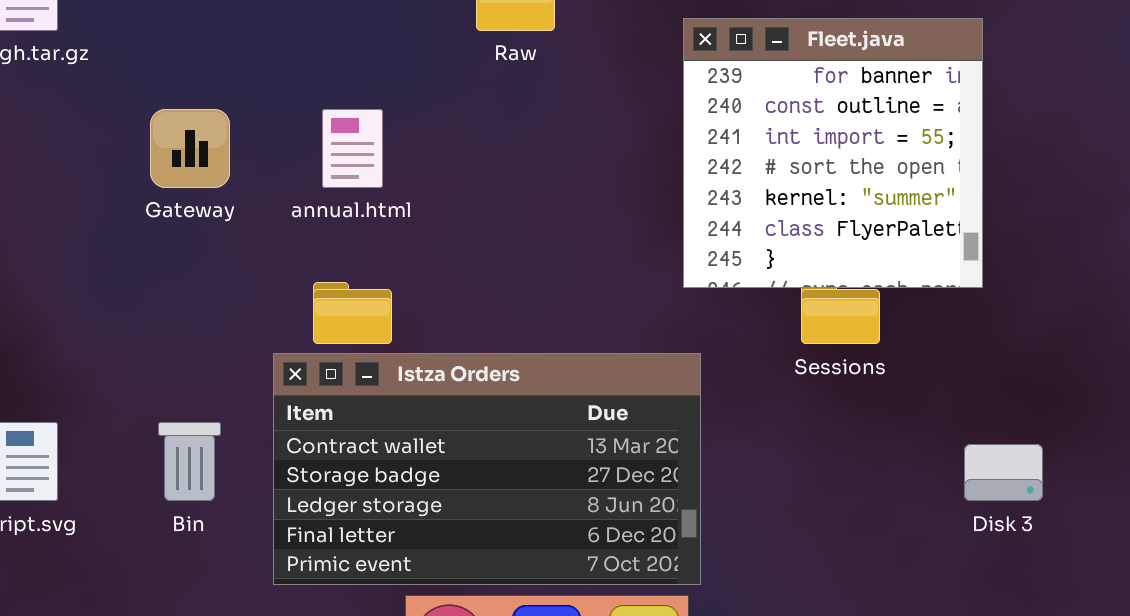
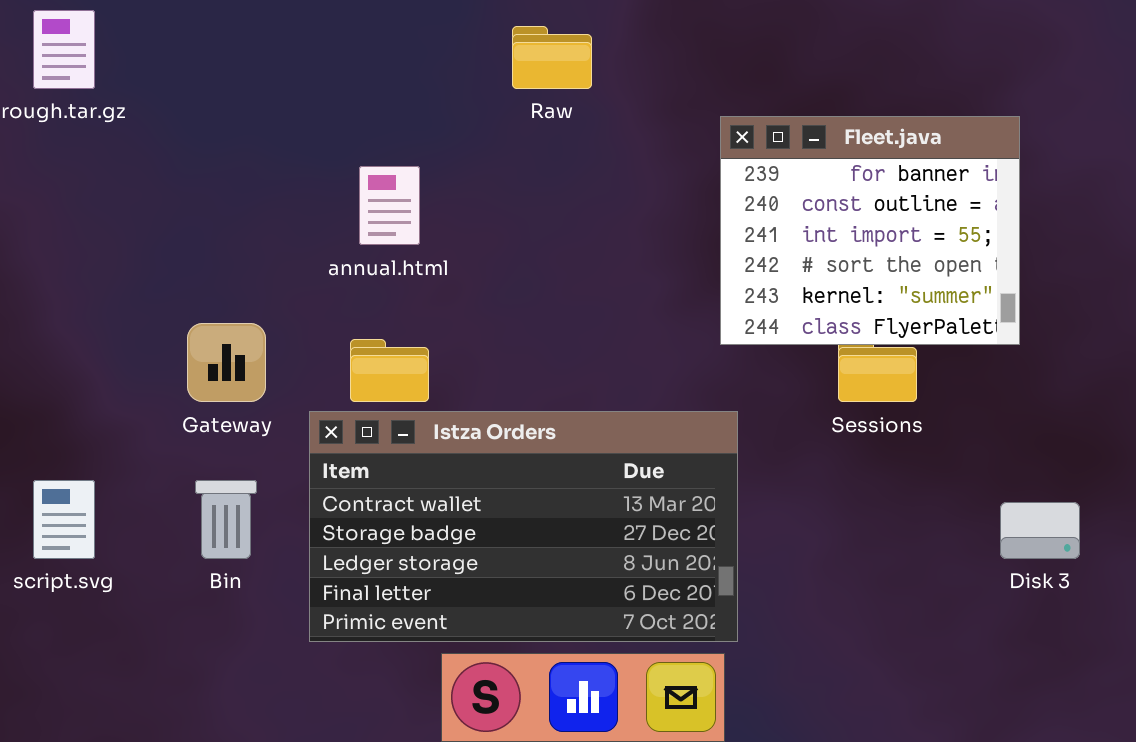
Fleet.java: [683,18,983,288] -> [720,116,1020,345], resized
Gateway: [150,109,230,188] -> [187,323,266,402], moved

